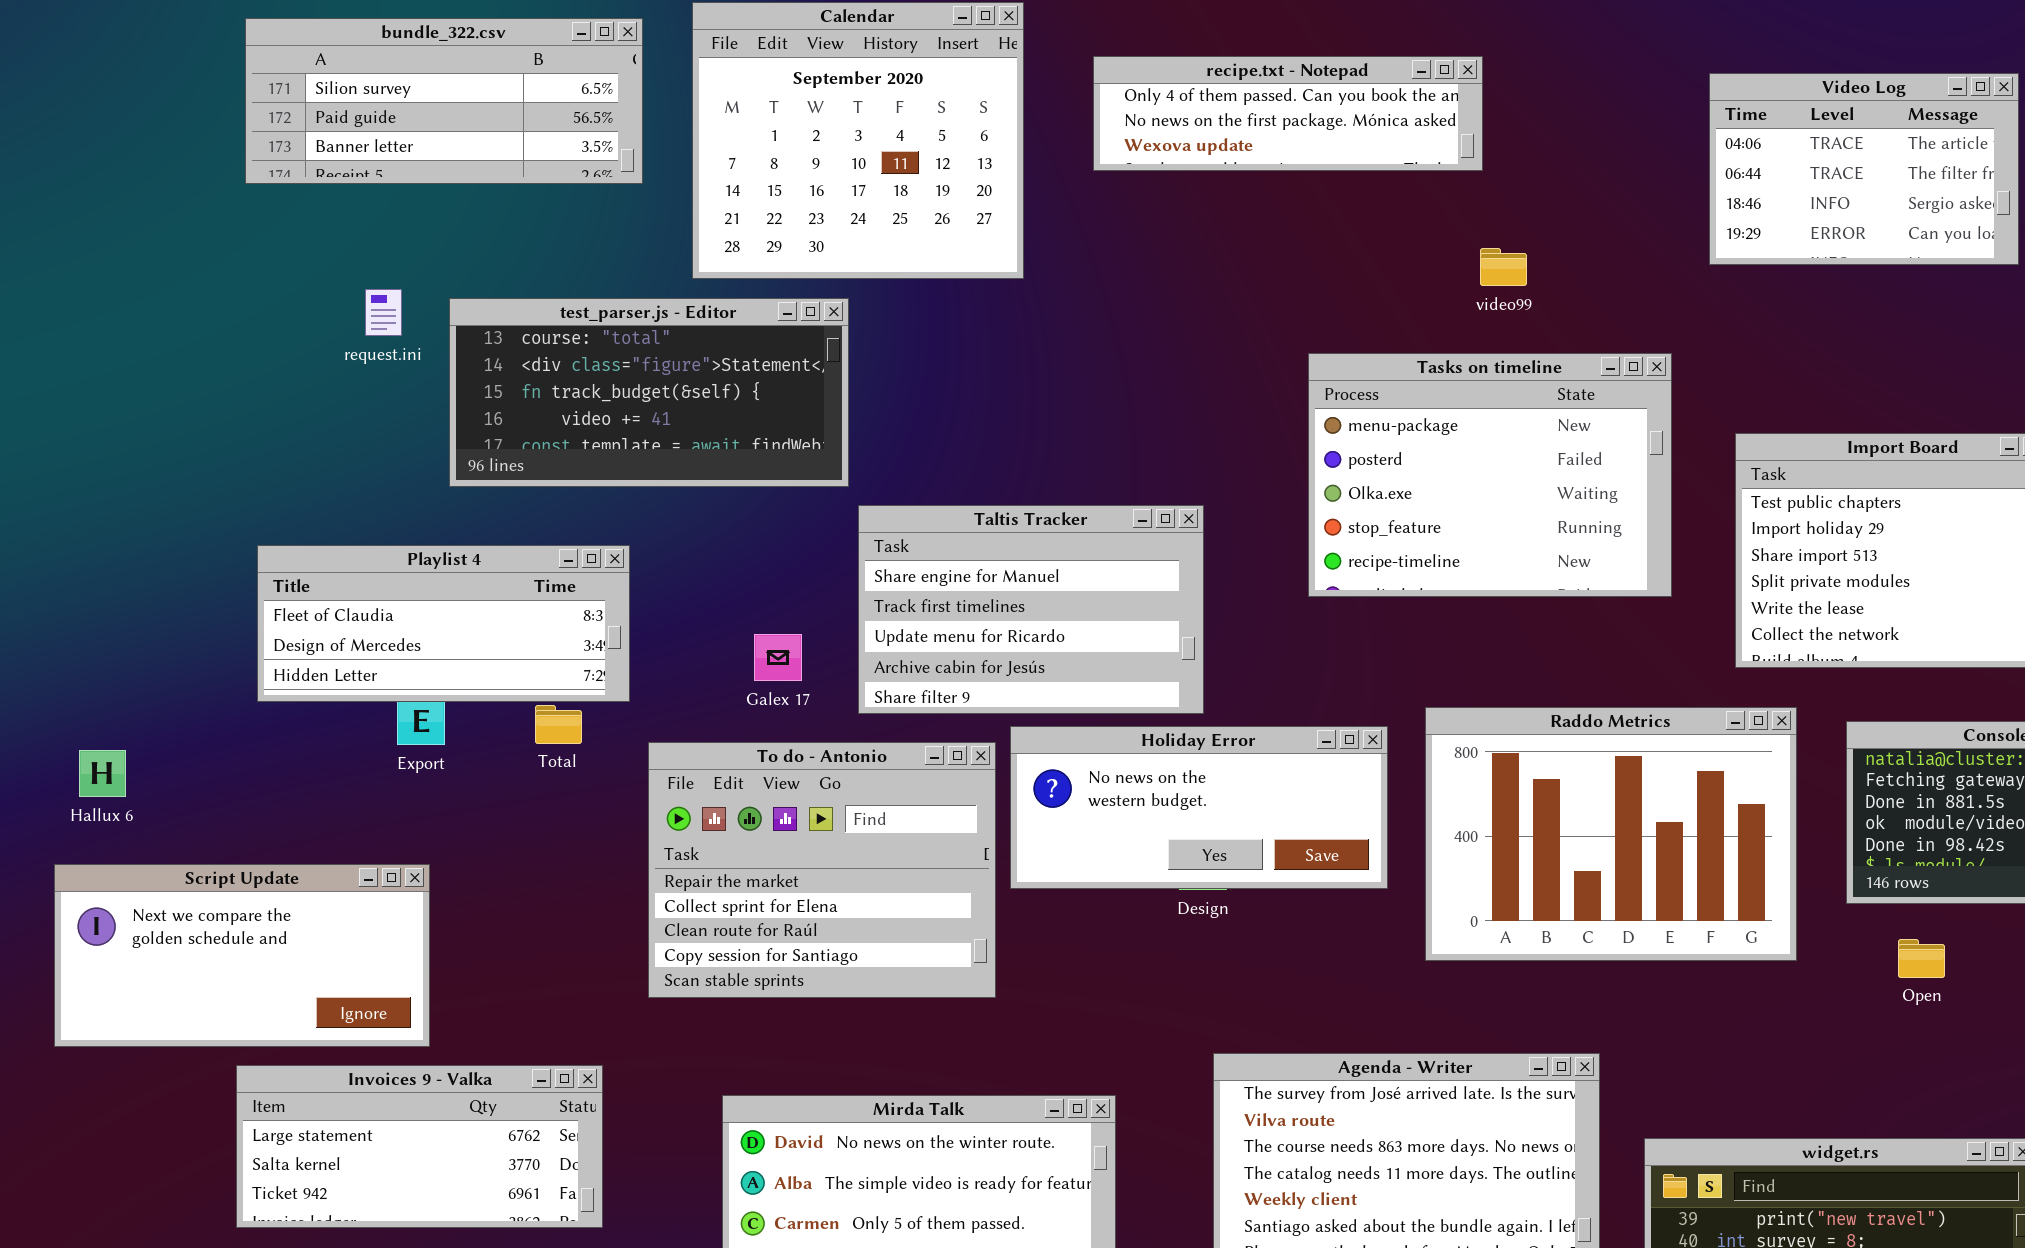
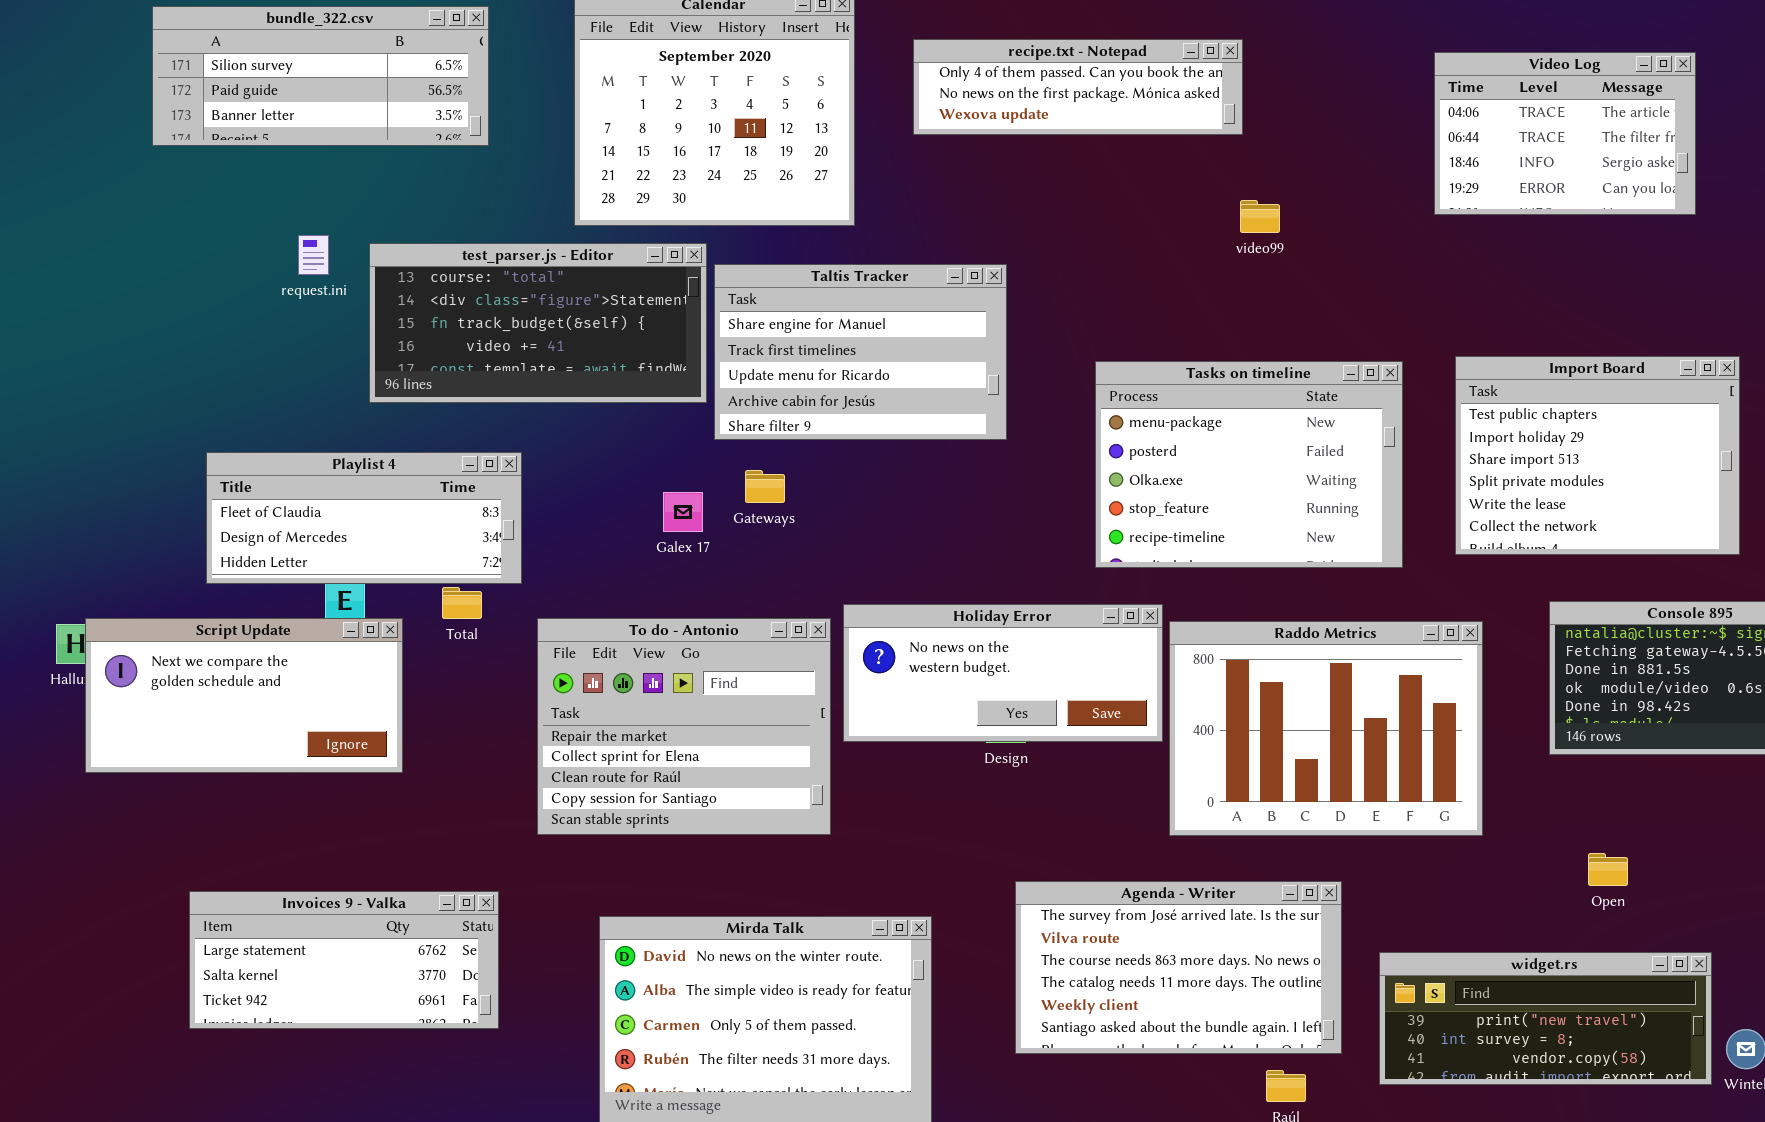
bundle_322.csv: [245,18,643,184] -> [152,6,489,146], moved
Tasks on timeline: [1308,353,1672,597] -> [1095,361,1403,568], moved
Taltis Tracker: [858,505,1204,714] -> [714,264,1007,440], moved
Galex 17: [754,634,802,681] -> [663,492,703,532], moved
Raddo Metrics: [1425,707,1797,961] -> [1169,621,1483,836], moved
Script Update: [54,864,430,1047] -> [85,618,403,773], moved
Open: [1898,939,1945,978] -> [1588,853,1628,886], moved

